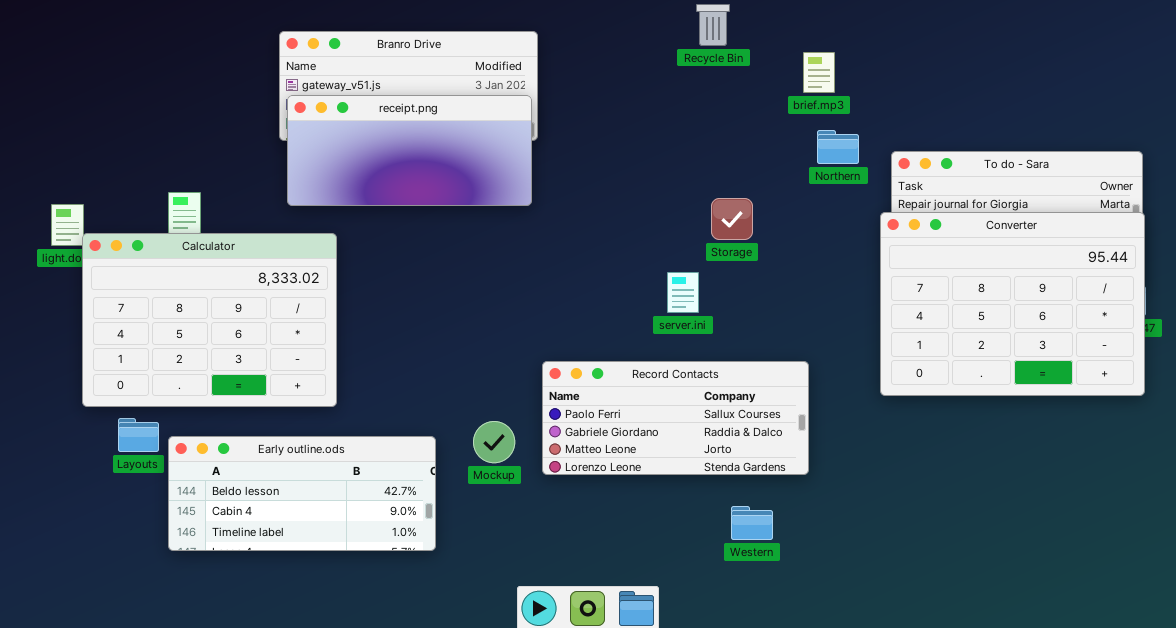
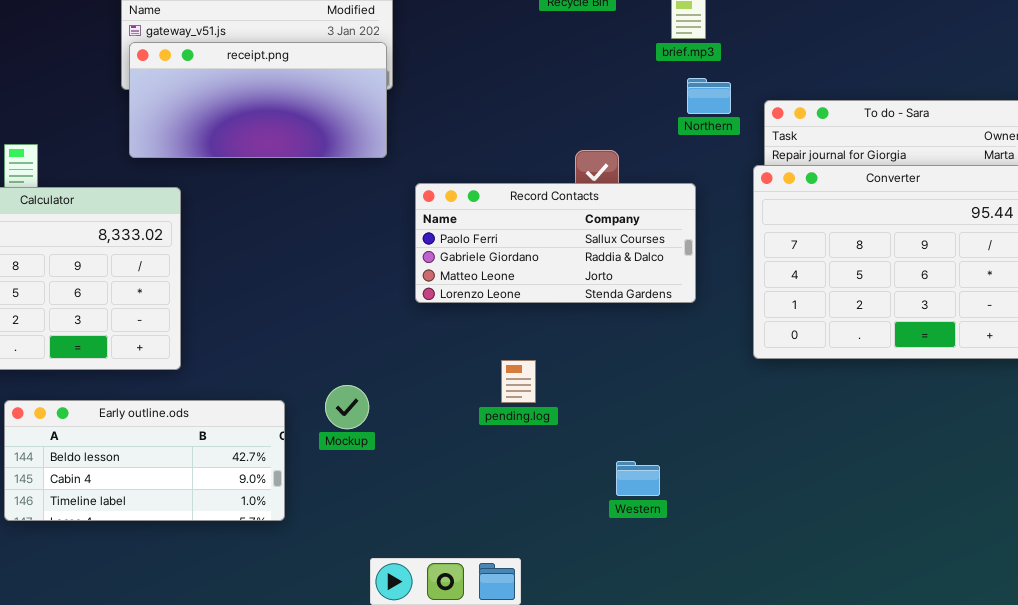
Record Contacts: [542,361,809,475] -> [415,183,696,303], moved
Western: [731,506,773,540] -> [616,461,660,496], moved

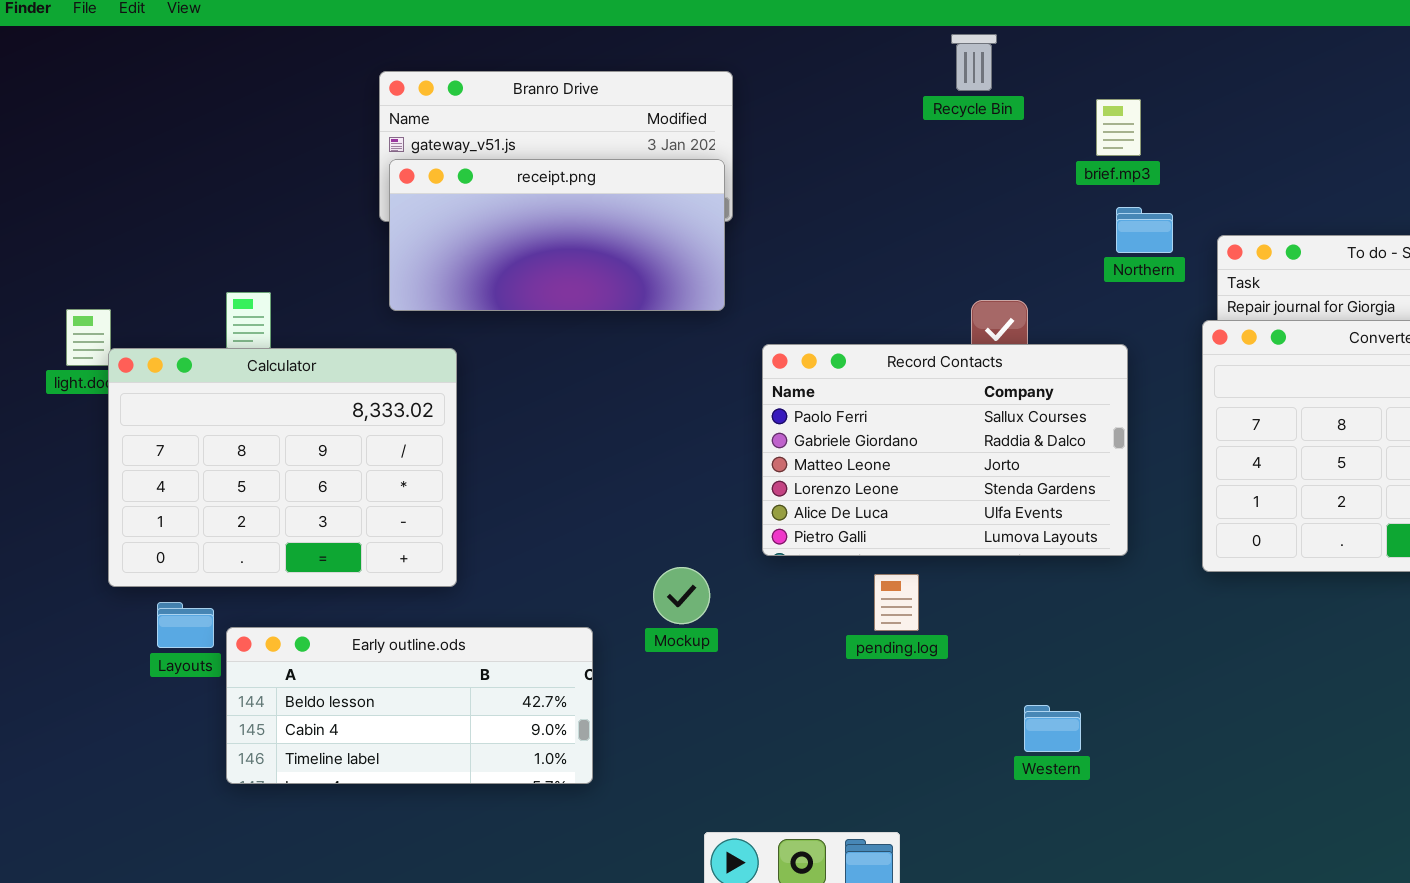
Record Contacts: [415,183,696,303] -> [762,344,1128,556], resized
Mockup: [325,385,369,429] -> [653,567,710,624], moved

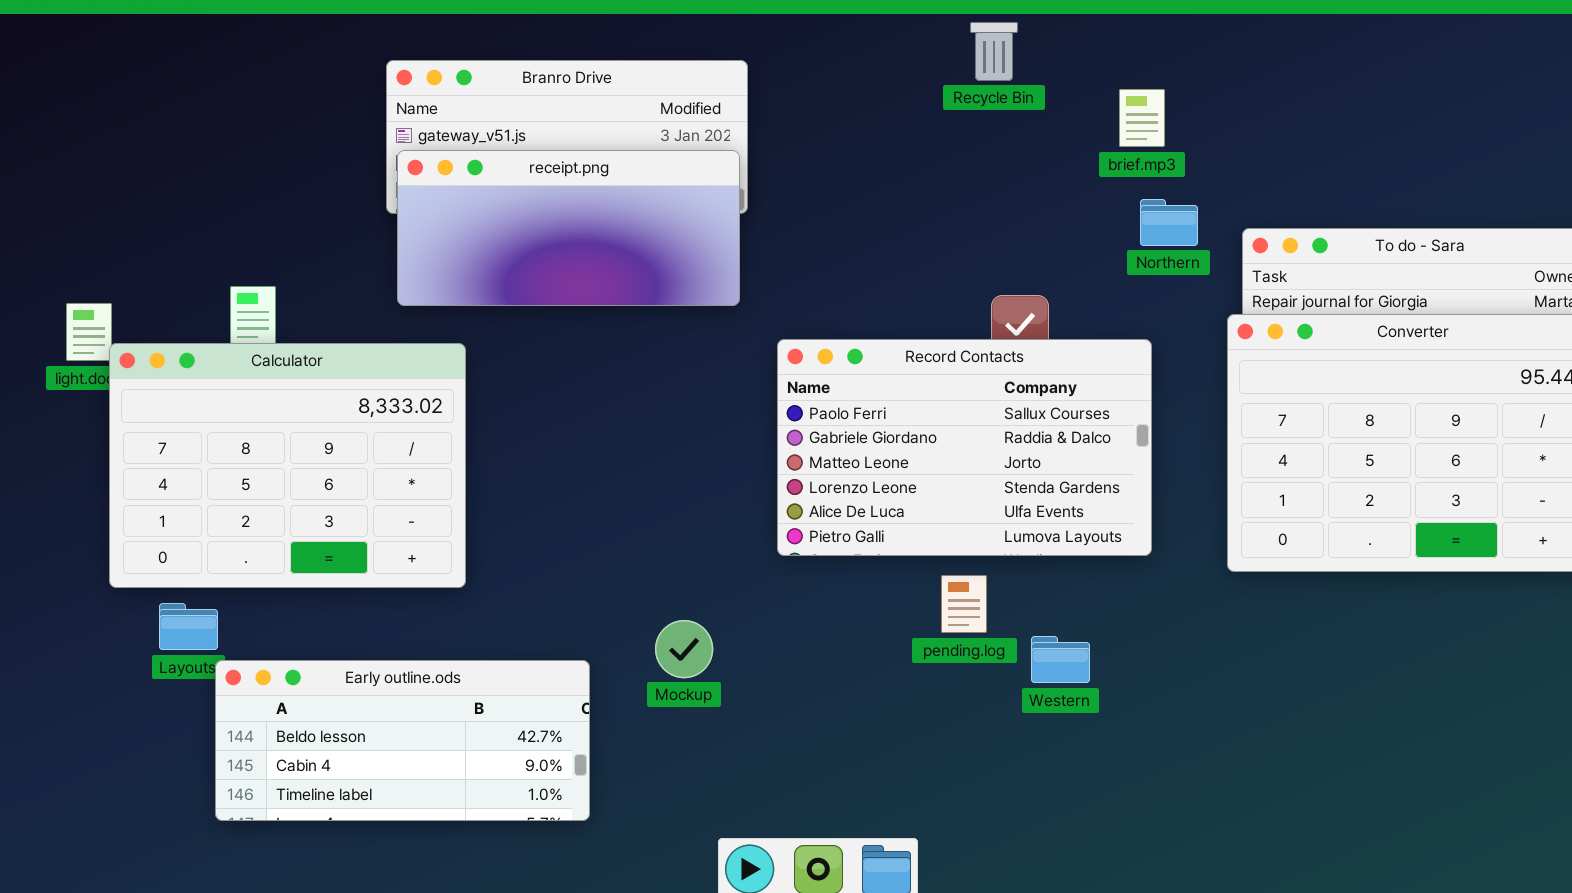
Mockup: [653,567,710,624] -> [655,620,713,678], moved
pending.log: [874,574,919,631] -> [941,575,987,633], moved
Early outline.ods: [226,627,593,784] -> [215,660,590,821], moved
Western: [1024,705,1081,752] -> [1031,636,1090,683], moved

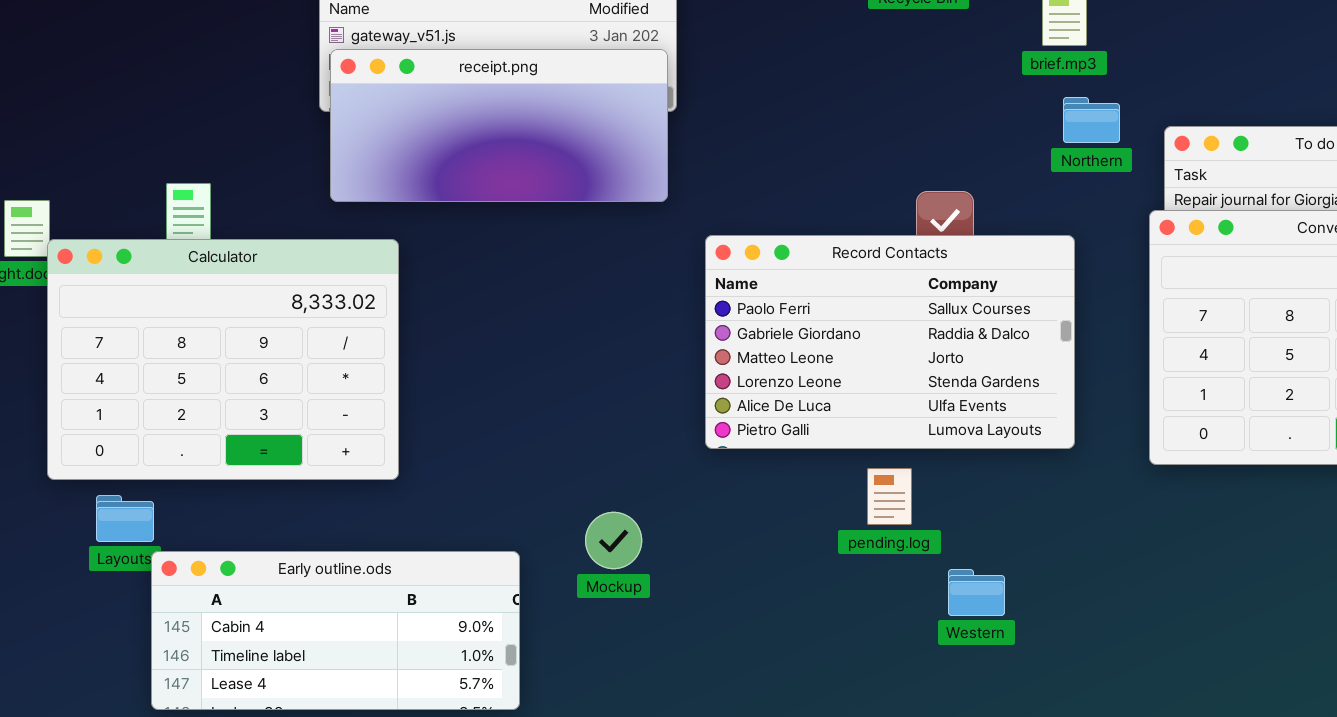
Western: [1031,636,1090,683] -> [948,569,1005,616], moved
Early outline.ods: [215,660,590,821] -> [151,551,520,710], scrolled down 1 row

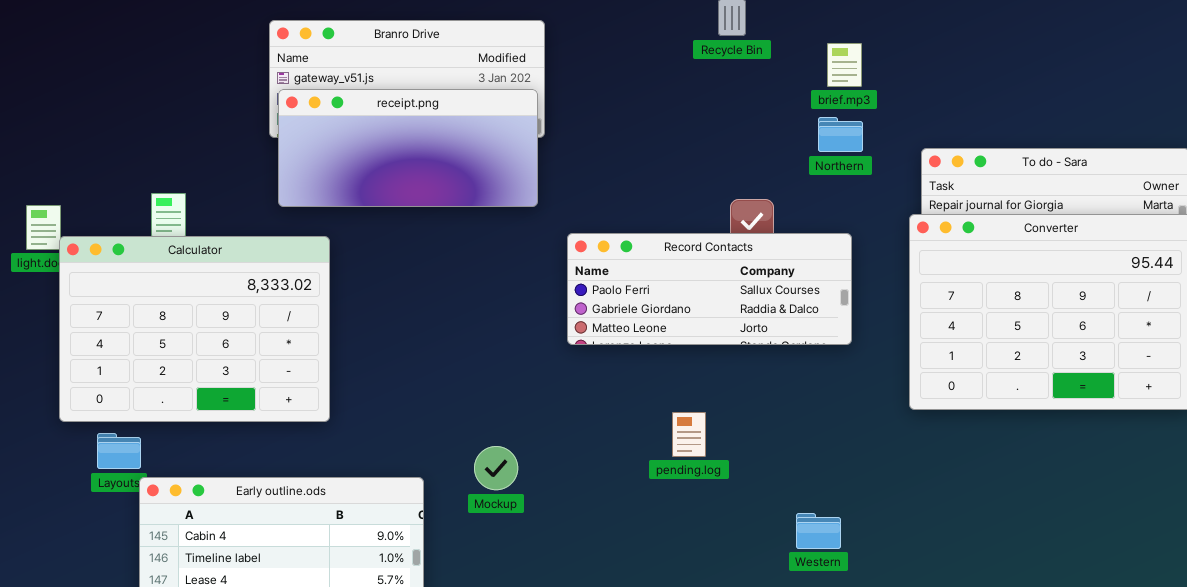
Northern: [1063,97,1120,143] -> [818,117,863,152], moved
Record Contacts: [705,235,1075,449] -> [567,233,852,345], resized
pending.log: [867,468,912,525] -> [672,412,706,457], moved
Western: [948,569,1005,616] -> [796,513,841,549], moved

